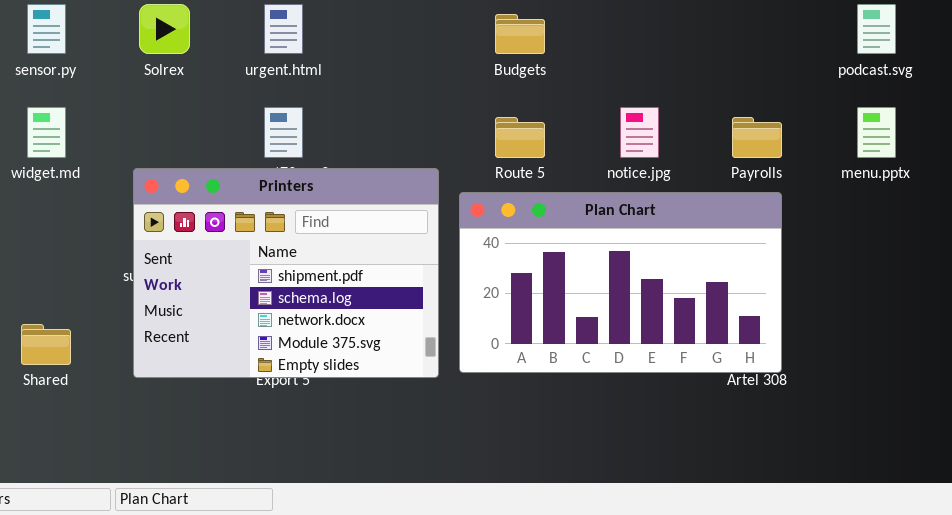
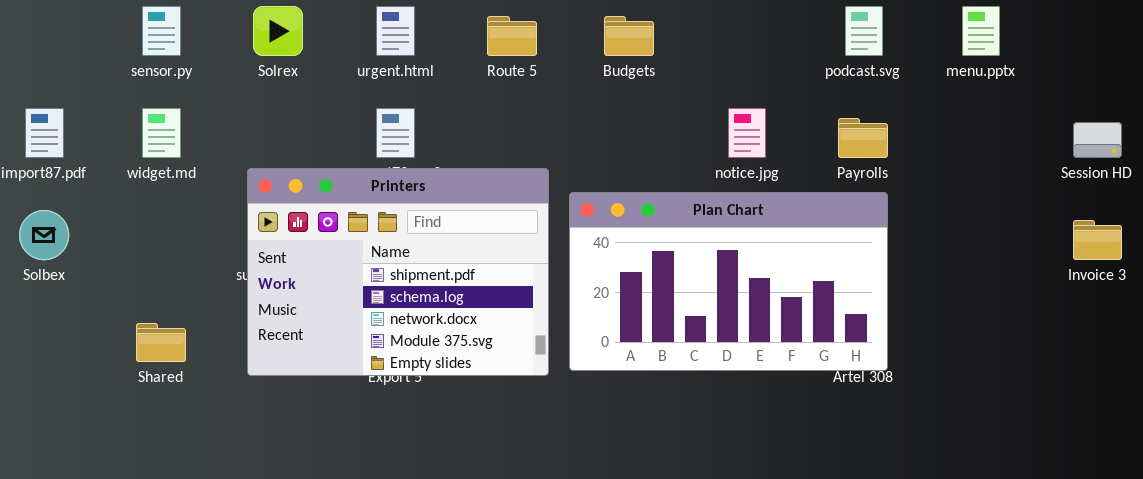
podcast.svg: [857,4,896,54] -> [845,6,883,56], moved
menu.pptx: [857,107,896,158] -> [962,6,1000,56], moved
Route 5: [495,117,545,158] -> [487,16,537,56], moved

